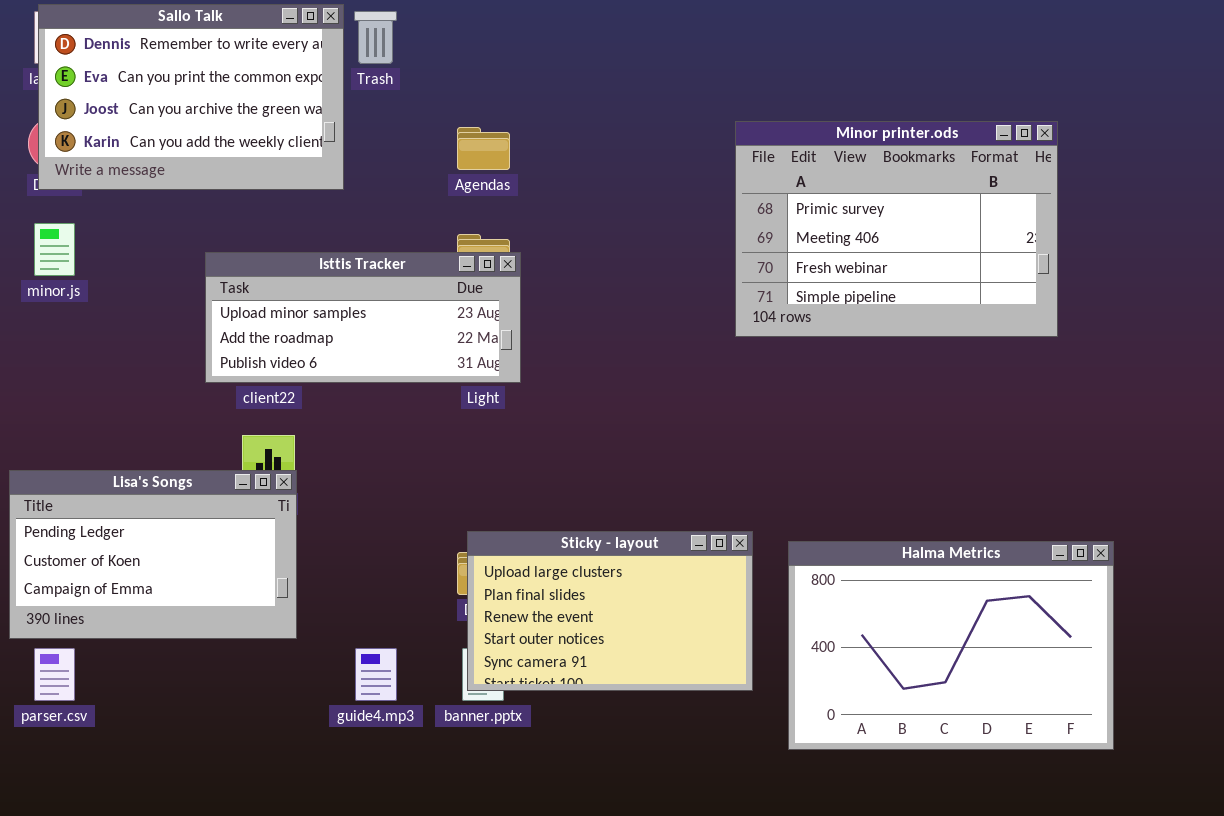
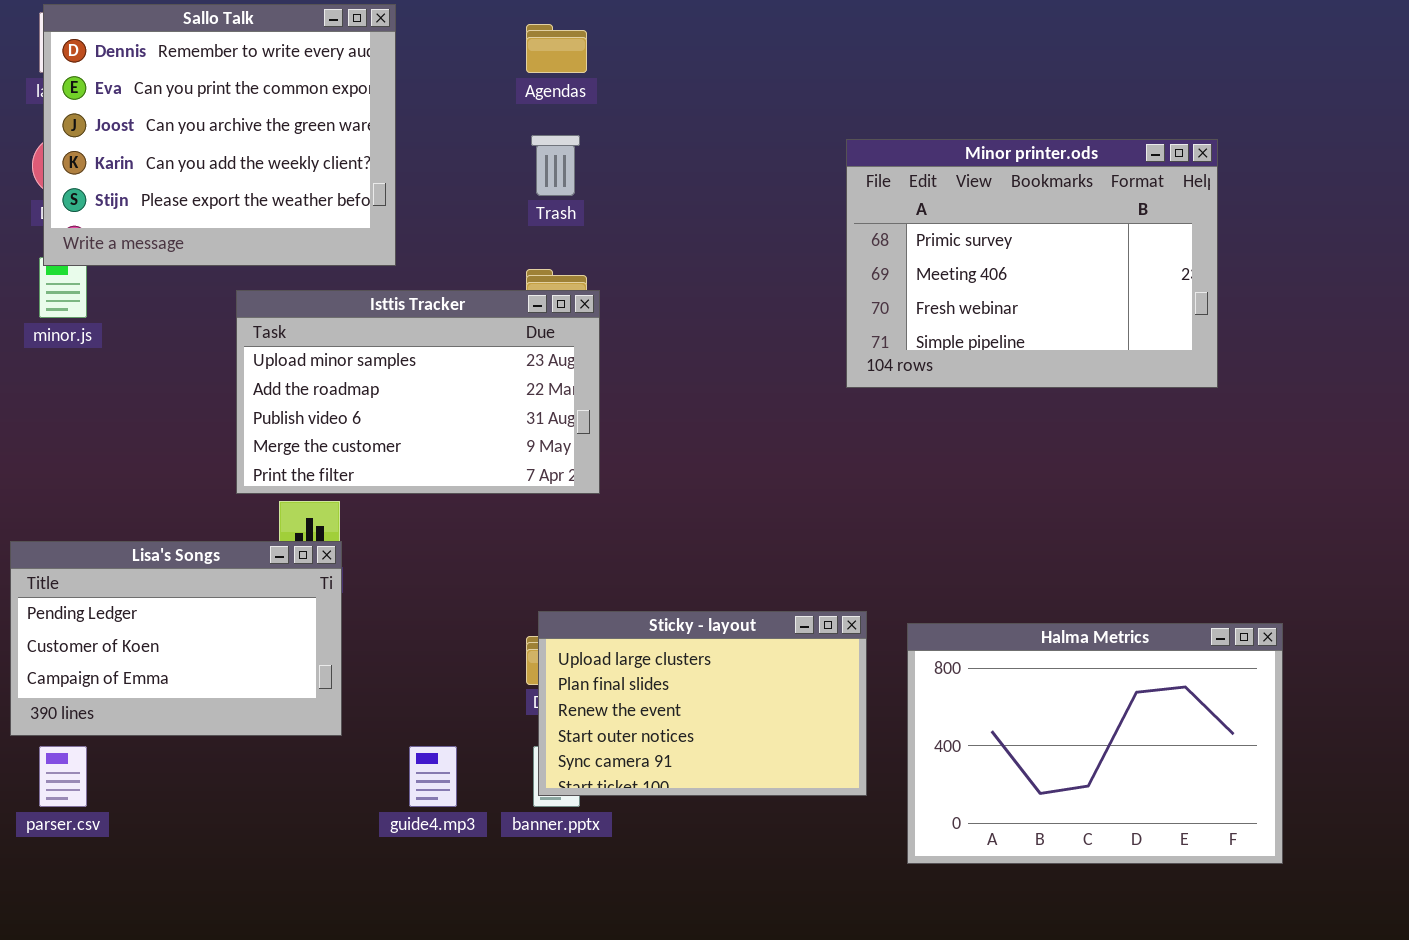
Sallo Talk: [38,4,344,190] -> [43,4,396,266], resized
Trash: [354,11,397,64] -> [531,135,580,196], moved
Agendas: [457,127,510,170] -> [526,24,587,73], moved
Isttis Tracker: [205,252,521,383] -> [236,290,600,494], resized

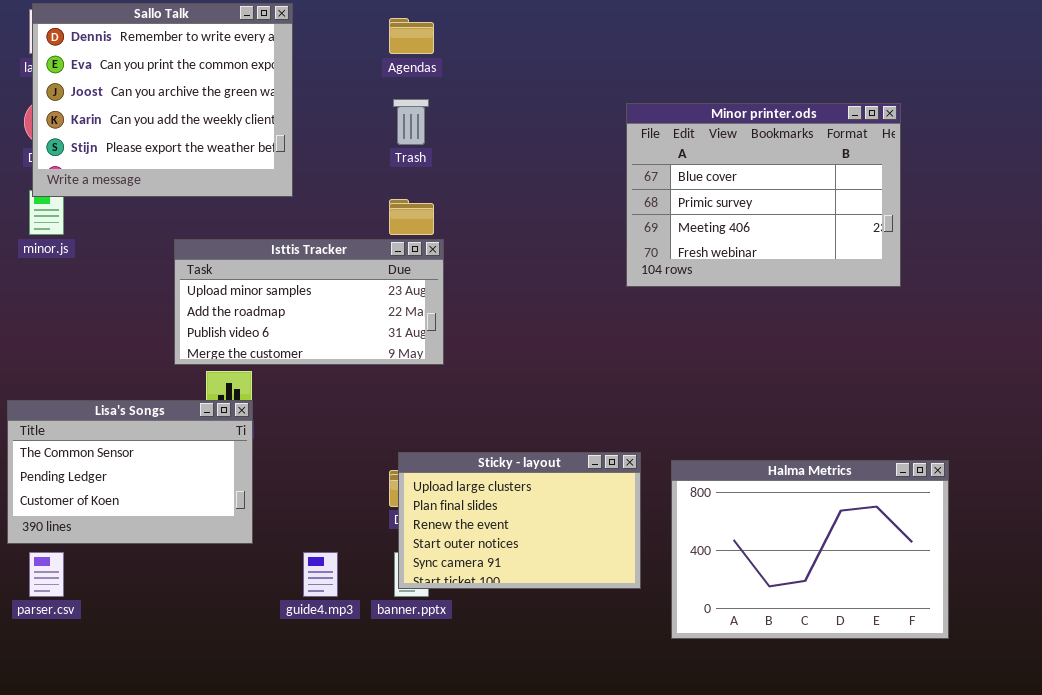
Minor printer.ods: [846,139,1218,388] -> [626,103,901,287], scrolled up 1 row
Isttis Tracker: [236,290,600,494] -> [174,239,444,365], resized
Lisa's Songs: [10,541,342,736] -> [7,400,253,544], scrolled up 1 row

